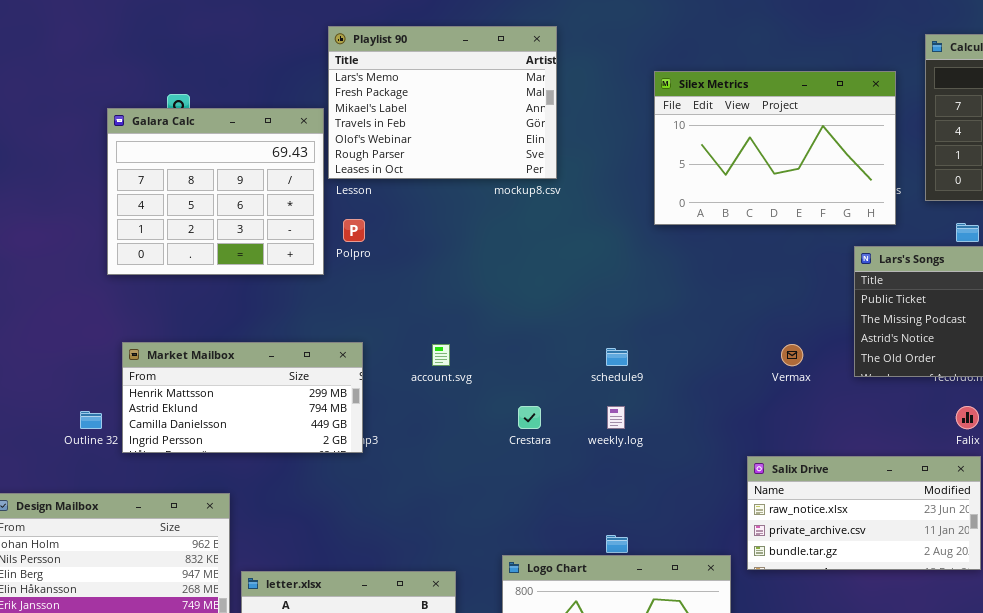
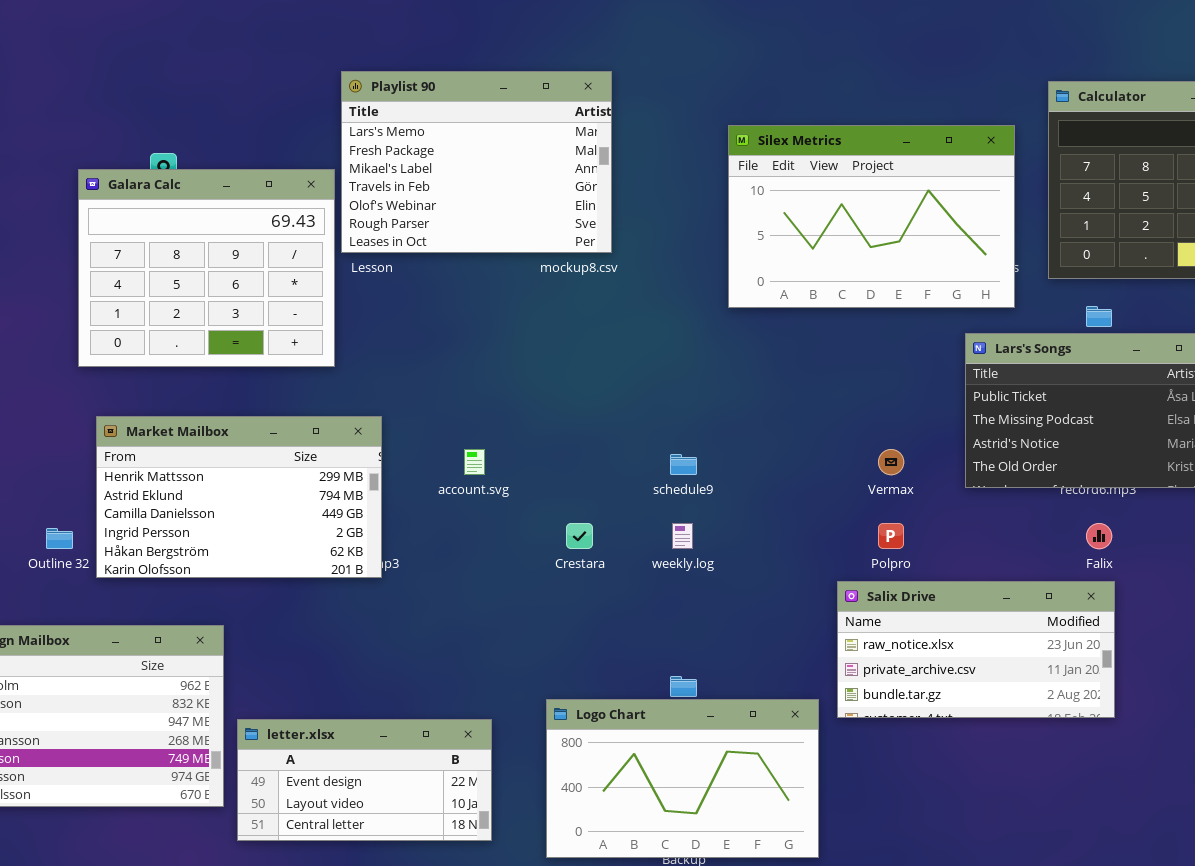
Polpro: [343,219,365,242] -> [878,523,904,549], moved
Market Mailbox: [122,342,363,453] -> [96,416,382,578], resized

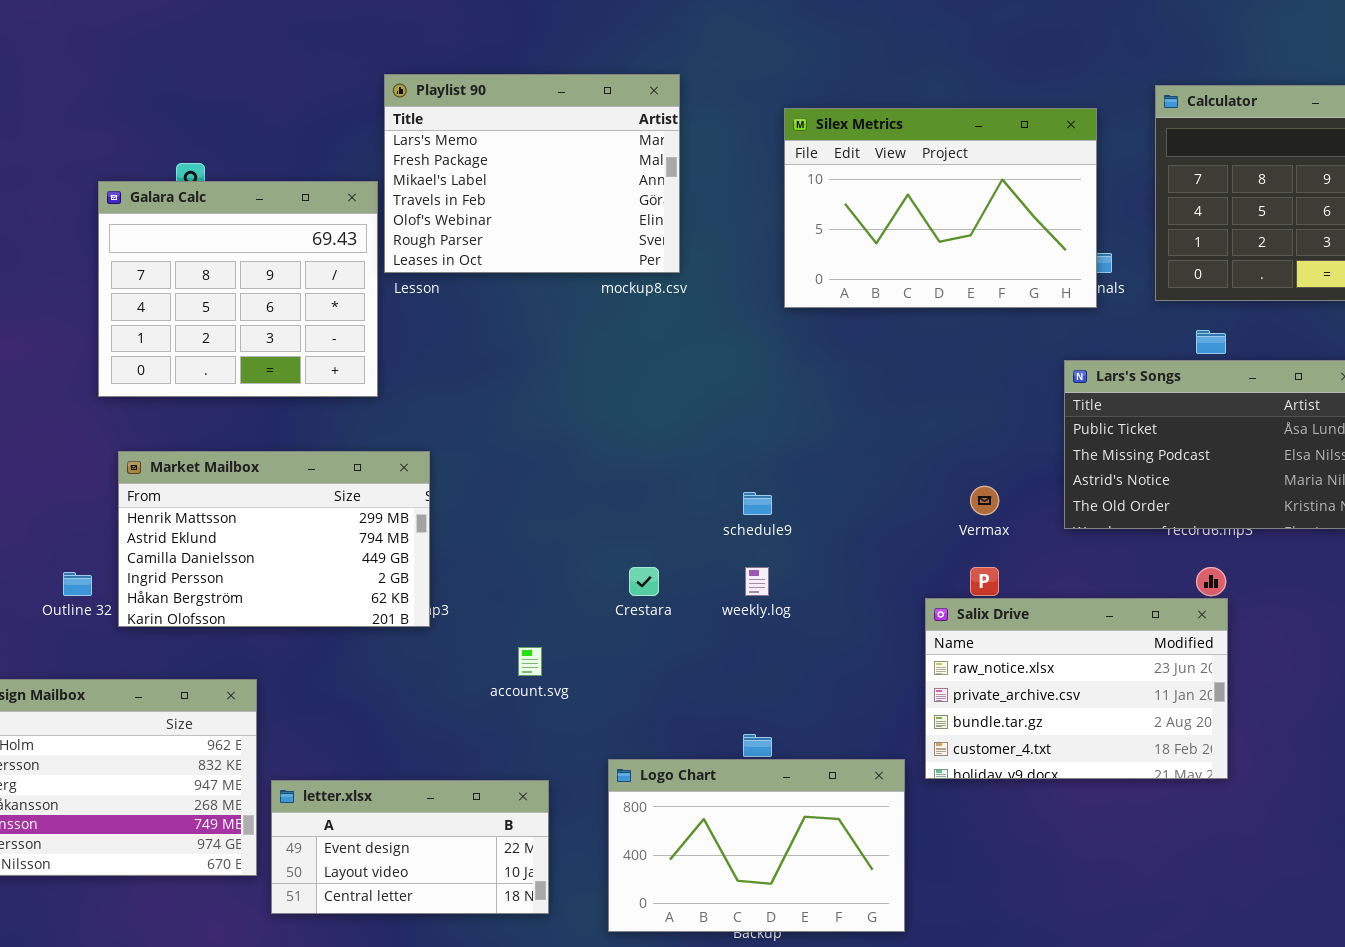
Silex Metrics: [728,125,1015,308] -> [784,108,1097,308], moved
account.svg: [464,449,485,475] -> [518,647,542,676], moved
Salix Drive: [837,581,1115,718] -> [925,598,1228,779], resized

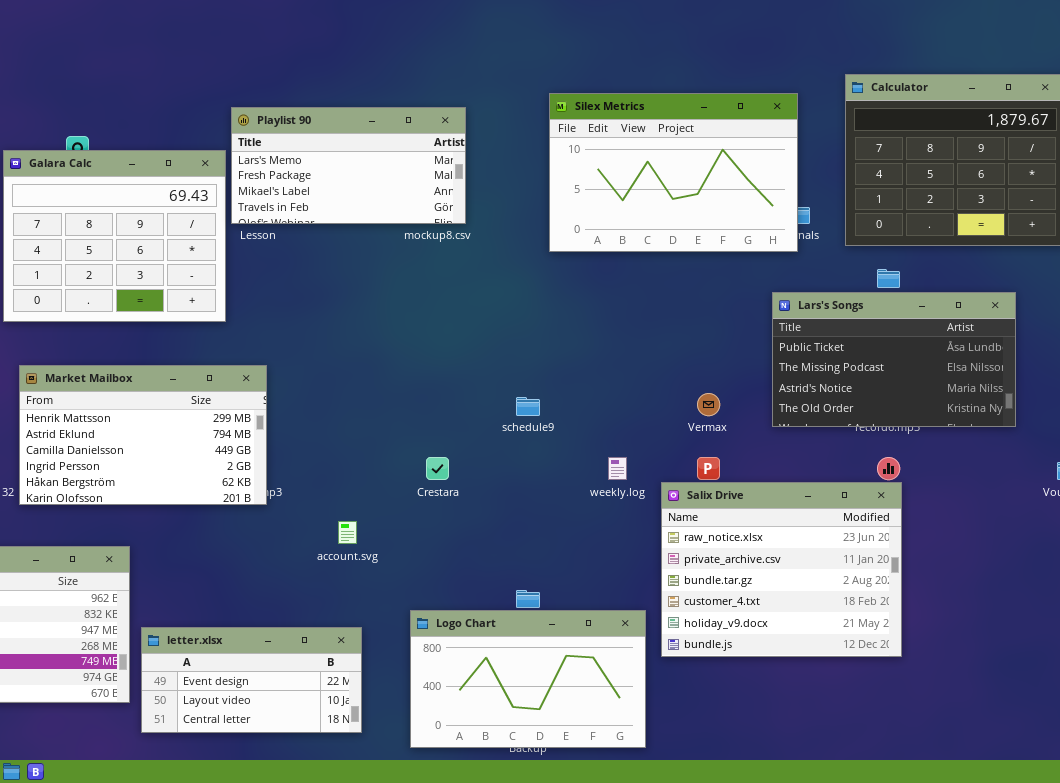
Playlist 90: [384,74,680,273] -> [231,107,466,224], resized
weekly.log: [745,567,769,596] -> [608,457,627,480], moved
Salix Drive: [925,598,1228,779] -> [661,482,902,657], resized

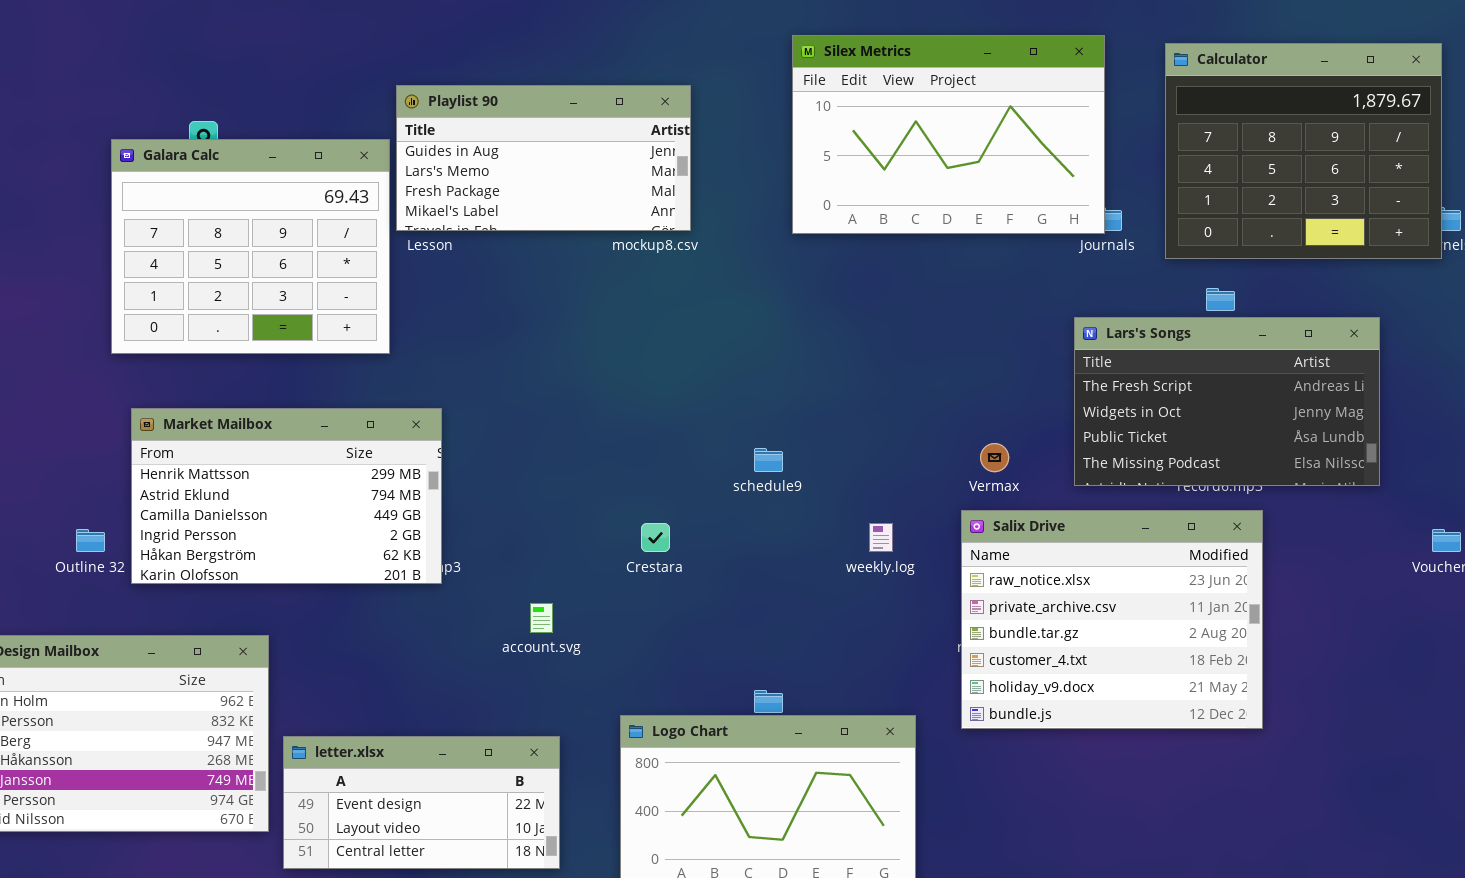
Silex Metrics: [549,93,798,252] -> [792,35,1105,234], moved
Playlist 90: [231,107,466,224] -> [396,85,691,231], scrolled up 1 row
Lars's Songs: [772,292,1016,427] -> [1074,317,1380,486], scrolled up 2 rows
Salix Drive: [661,482,902,657] -> [961,510,1263,729], moved

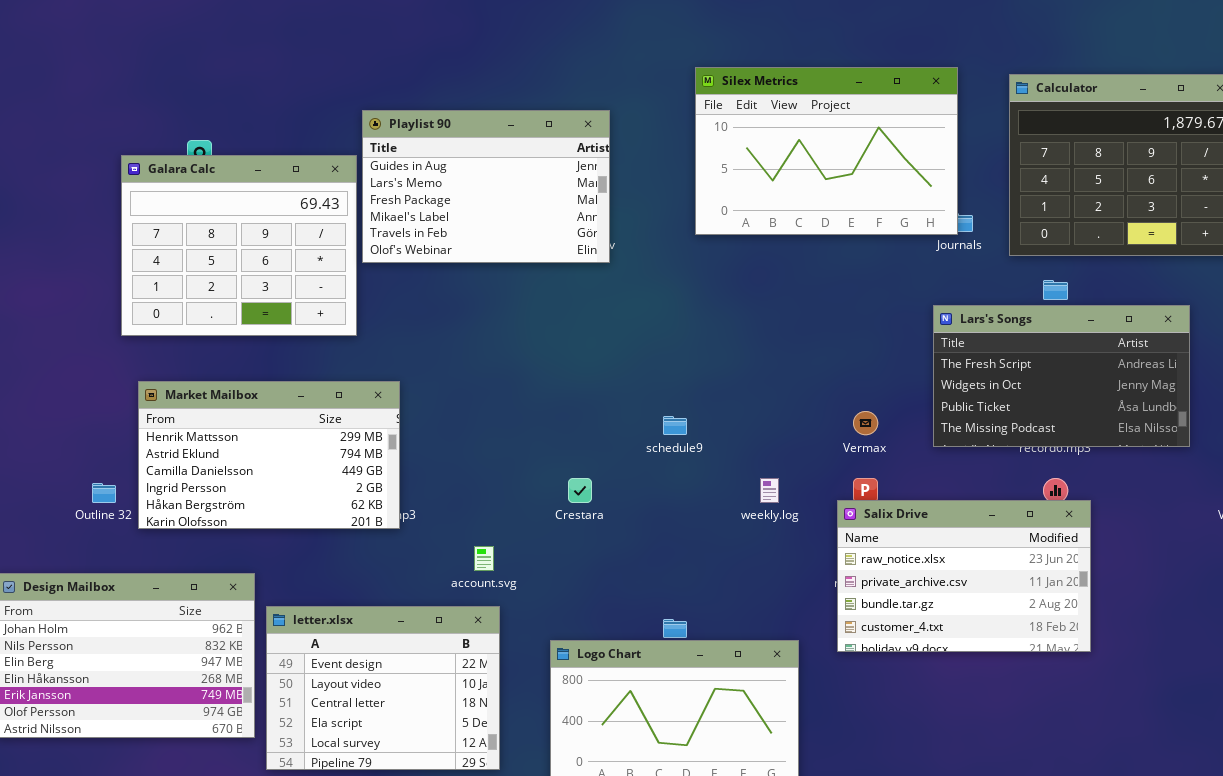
Playlist 90: [396,85,691,231] -> [362,110,610,263], resized
Salix Drive: [961,510,1263,729] -> [837,500,1091,652], resized
letter.xlsx: [283,736,560,869] -> [266,606,500,770], resized

